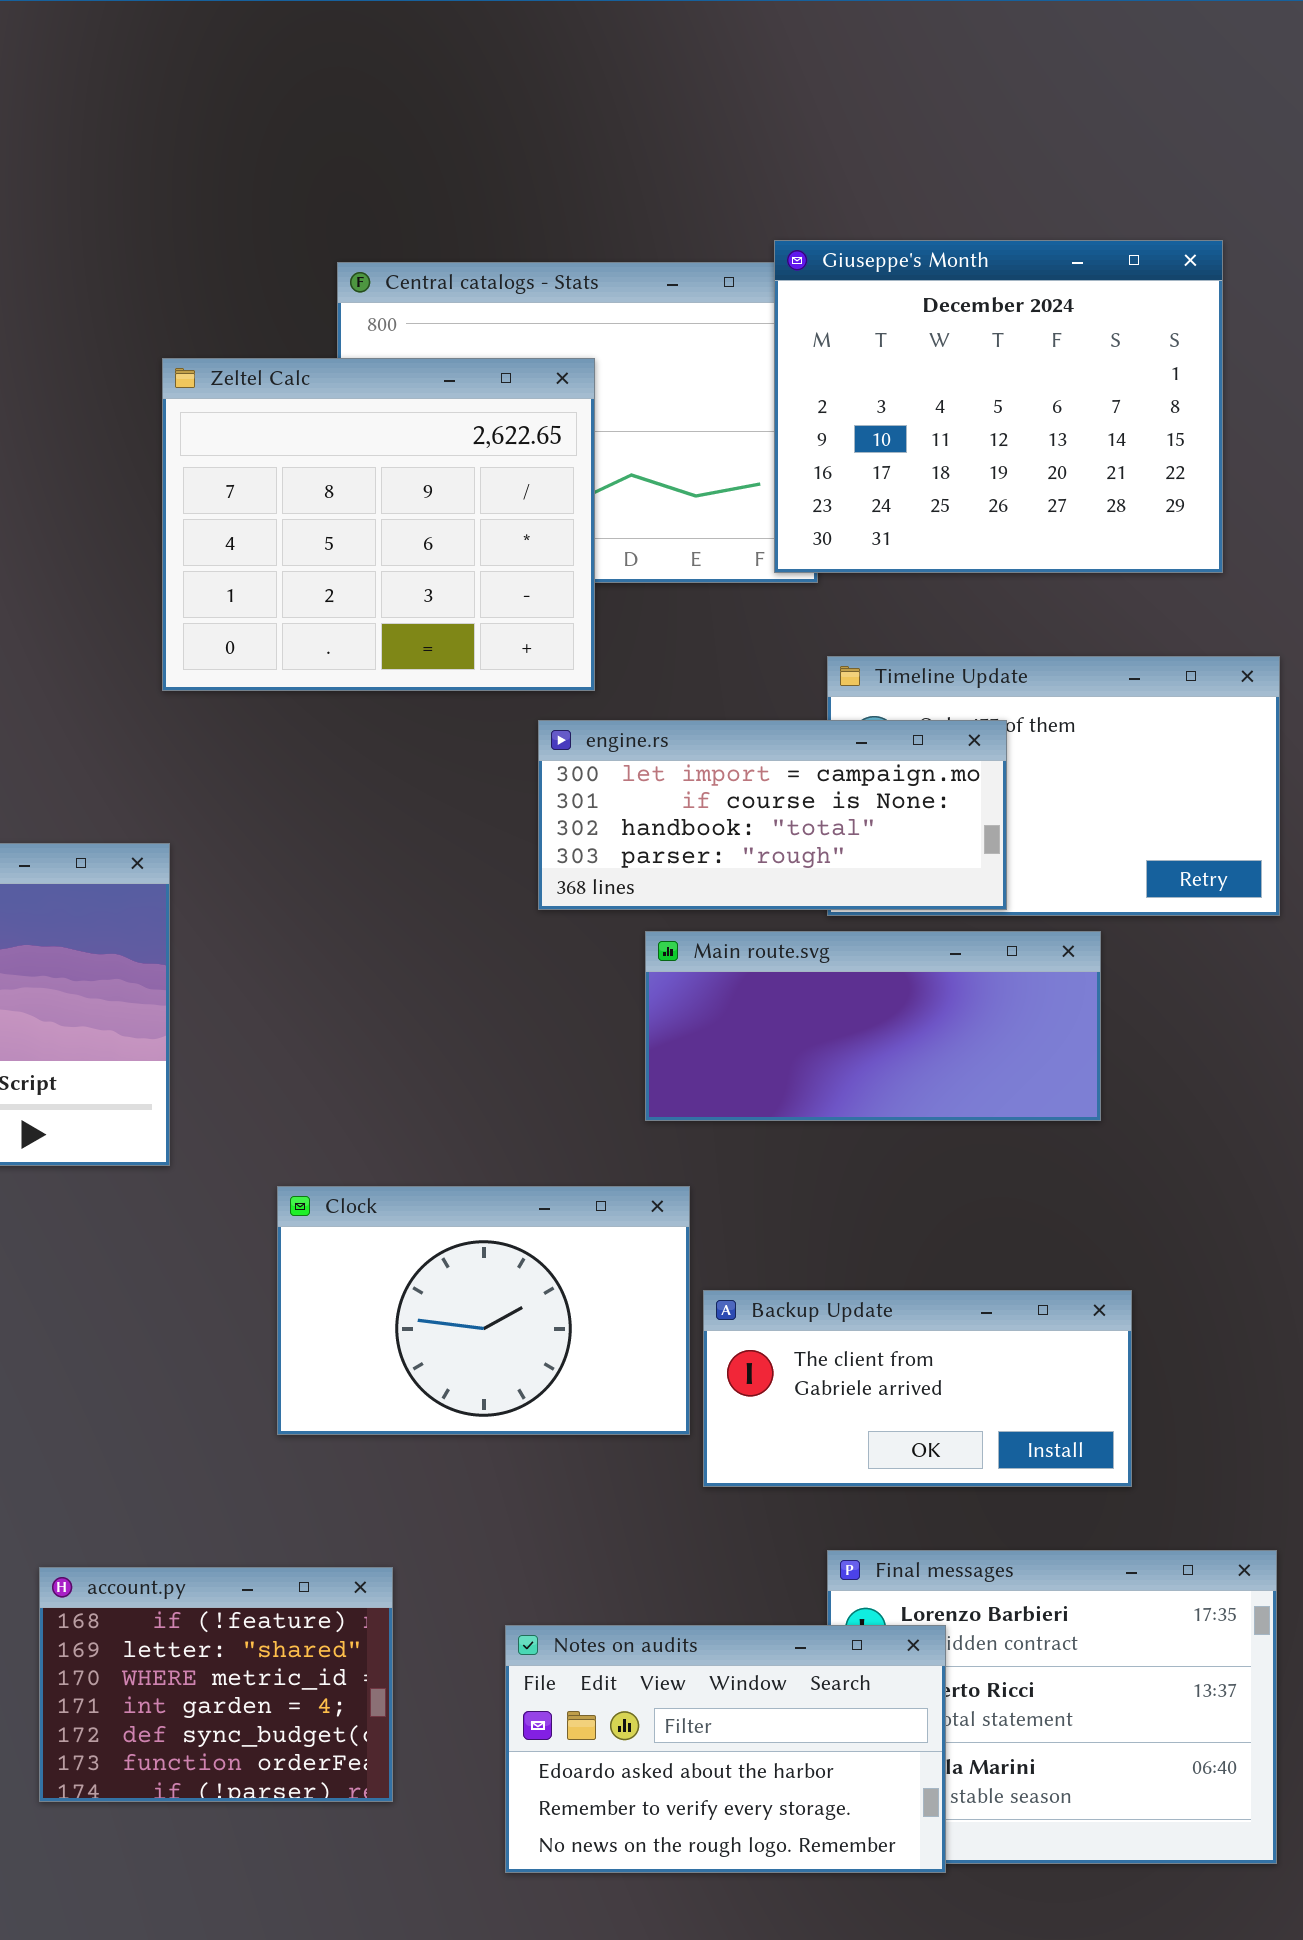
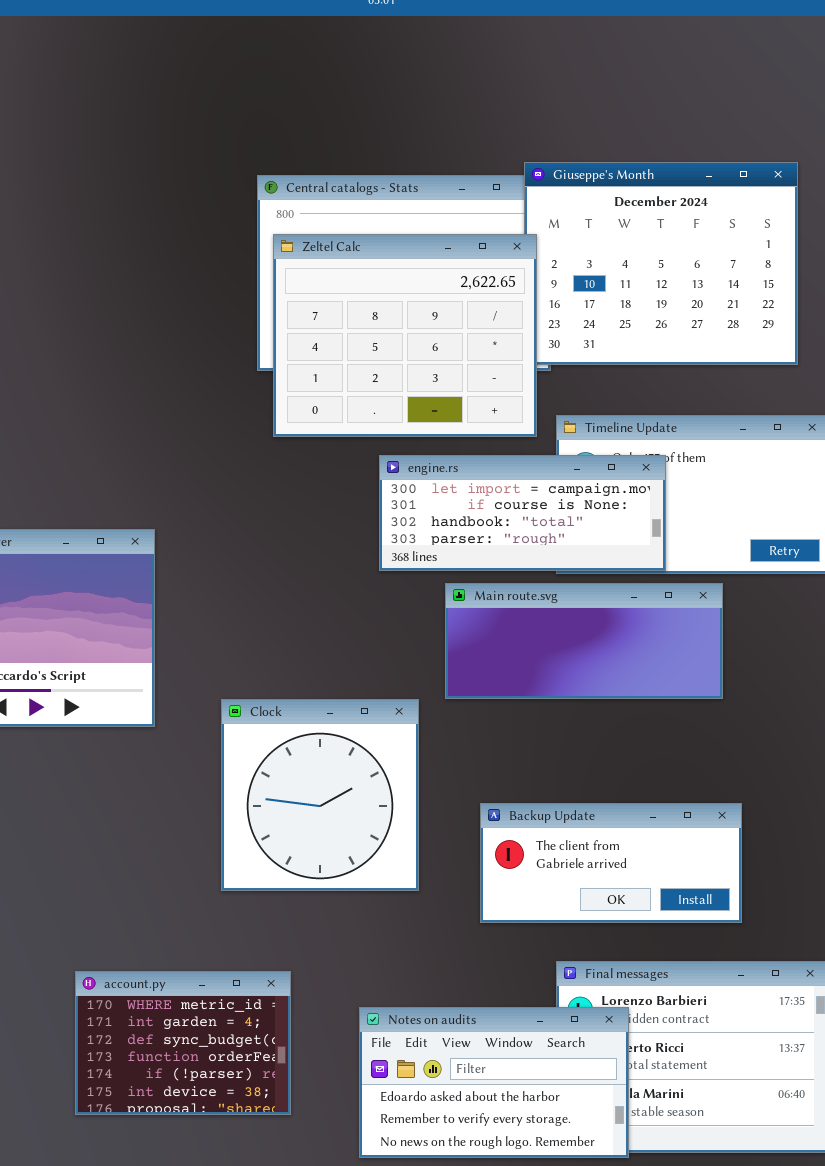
Zeltel Calc: [162,358,595,691] -> [273,234,537,437], moved
Clock: [277,1186,690,1435] -> [221,699,419,891], resized
account.py: [39,1567,393,1802] -> [75,971,291,1115], scrolled down 2 rows

